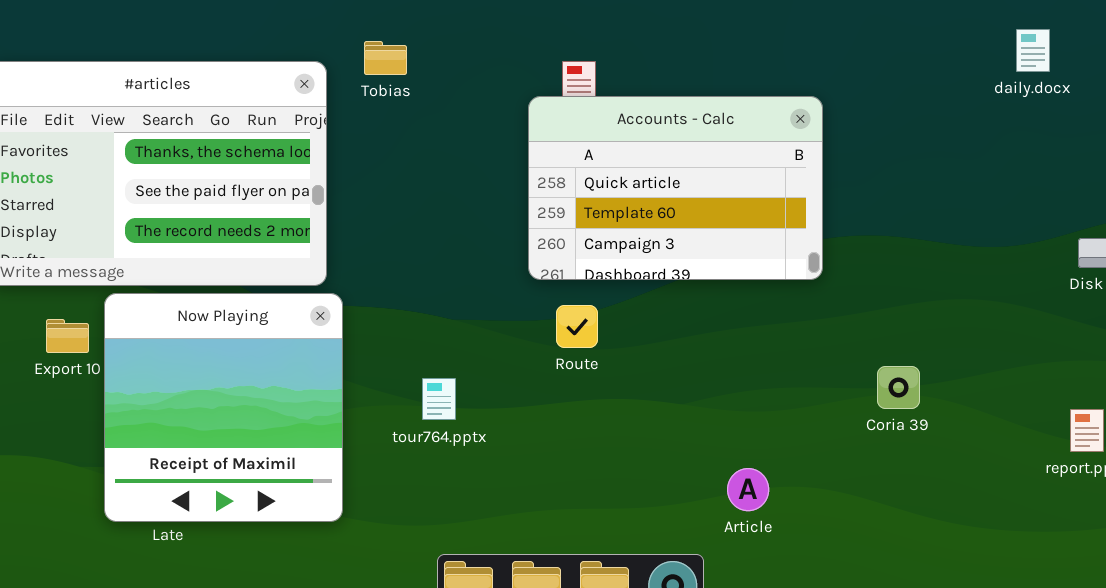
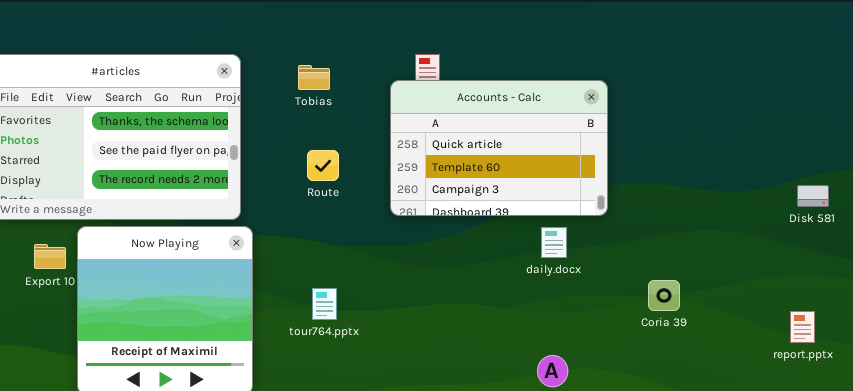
daily.docx: [1016,29,1050,72] -> [541,227,567,258], moved
Tobias: [364,41,407,75] -> [298,65,330,90], moved
Route: [556,305,598,348] -> [307,150,339,181], moved

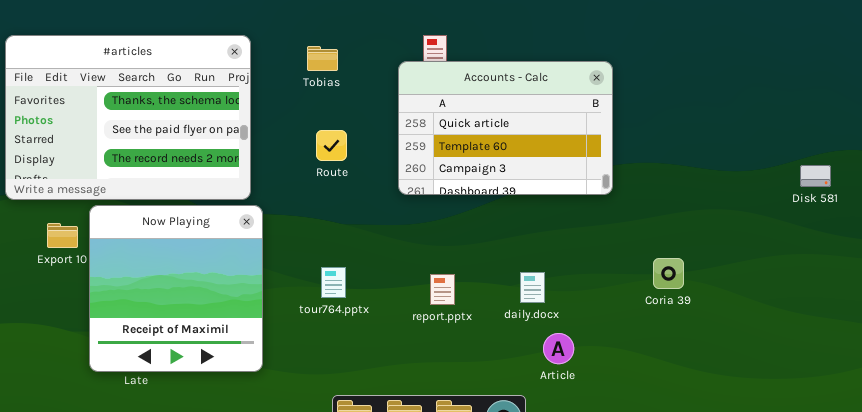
daily.docx: [541,227,567,258] -> [520,272,545,303], moved
report.pptx: [790,311,815,343] -> [430,274,455,305], moved

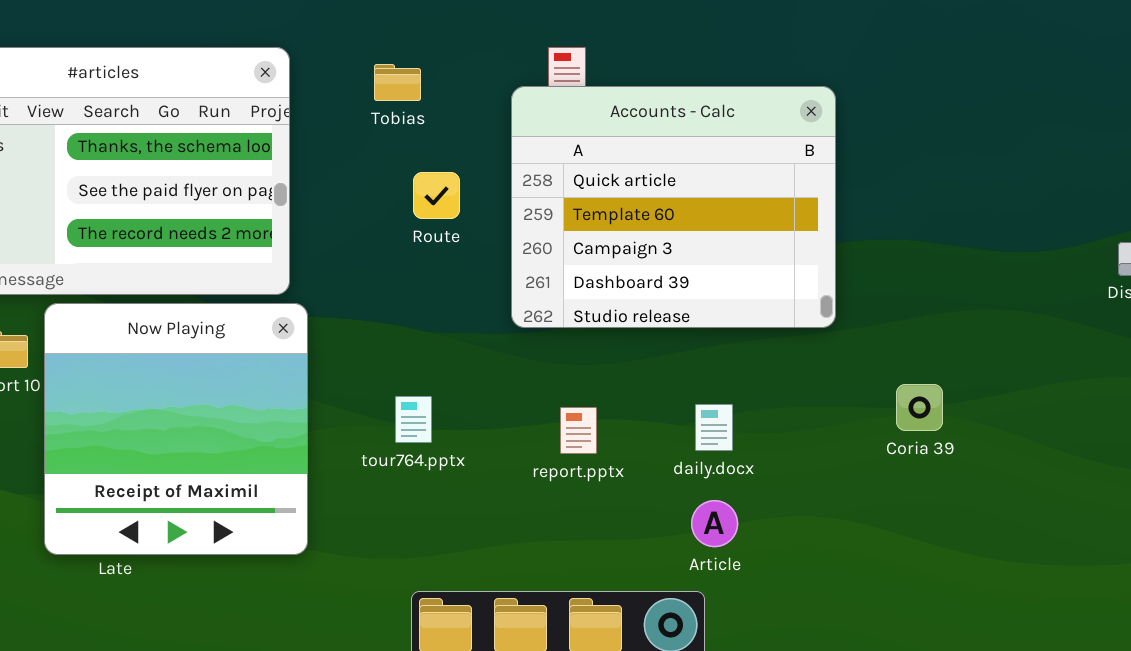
Accounts - Calc: [398,61,613,195] -> [511,86,836,328], resized
Route: [316,130,347,161] -> [413,172,460,219], moved
Article: [543,333,574,364] -> [691,500,738,547], moved

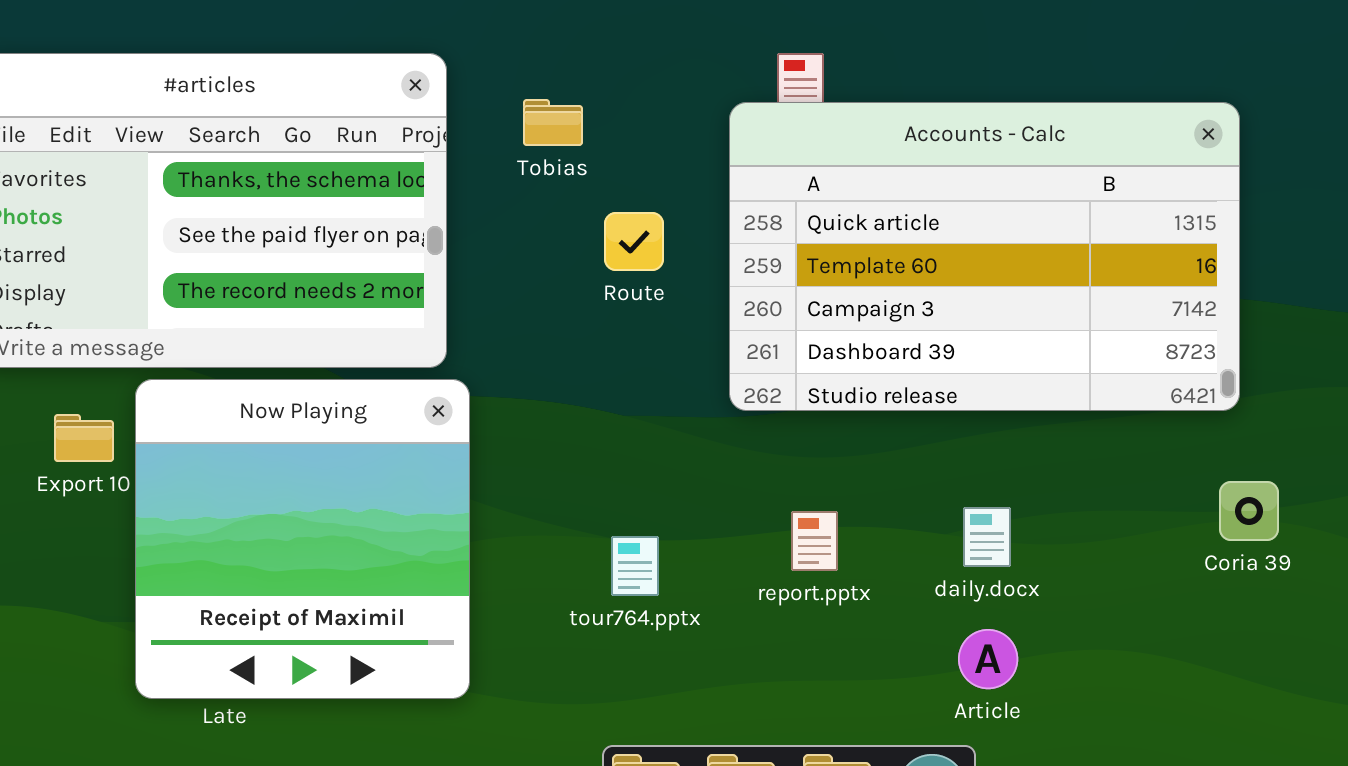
Tobias: [374,64,421,101] -> [523,99,583,146], moved
Accounts - Calc: [511,86,836,328] -> [729,102,1240,411], resized
tour764.pptx: [395,396,432,443] -> [611,536,659,596], moved

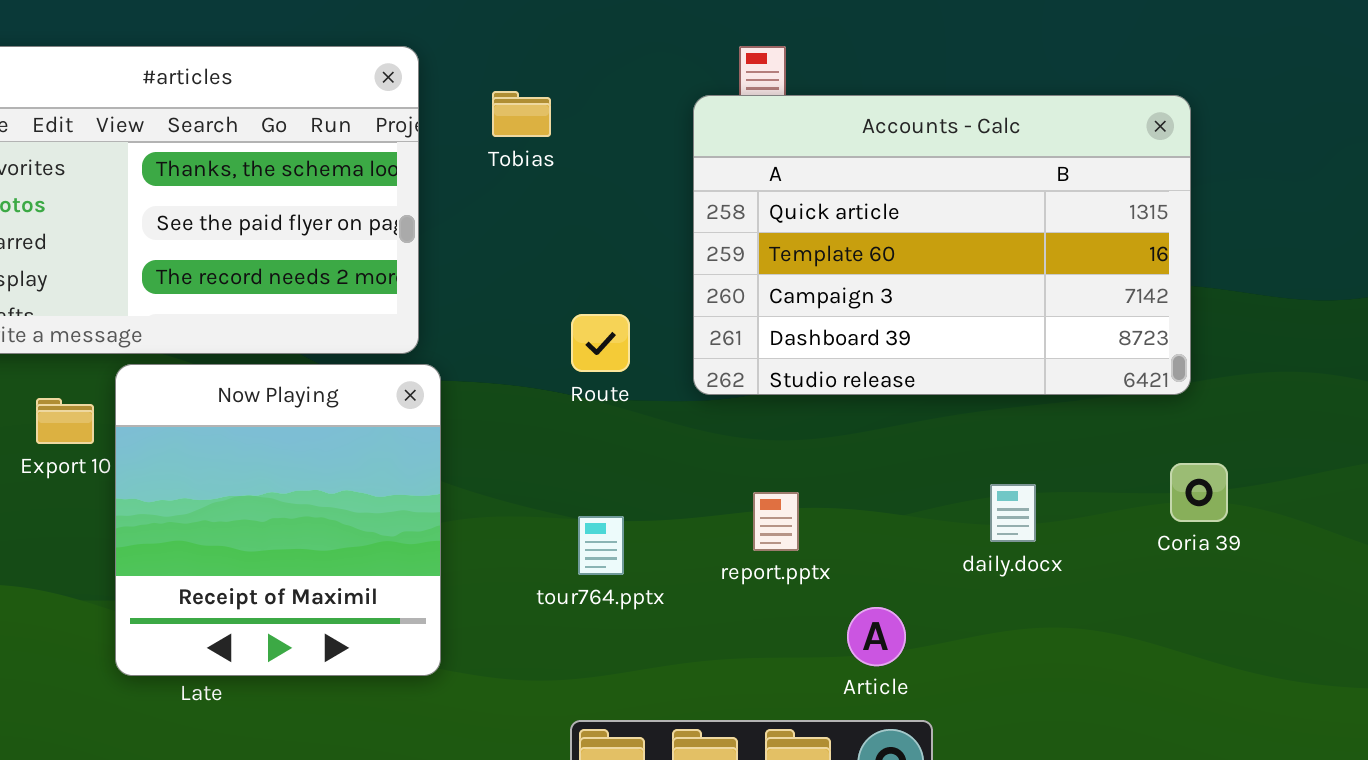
Route: [604,212,664,271] -> [571,314,630,372], moved
daily.docx: [963,507,1011,567] -> [990,484,1036,542], moved
Article: [958,629,1018,689] -> [847,607,906,666], moved

